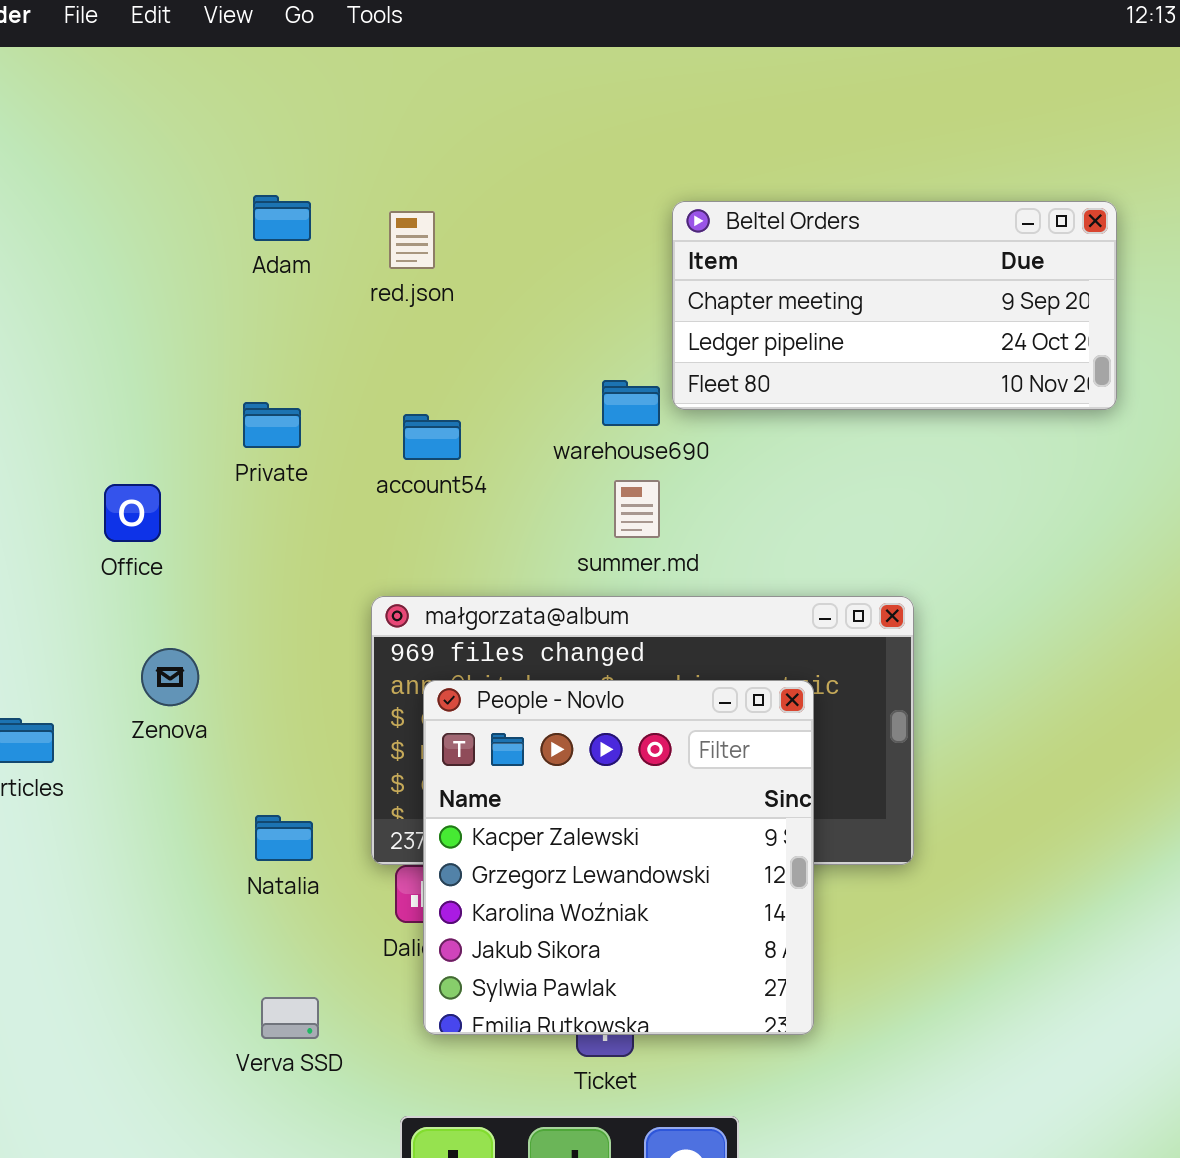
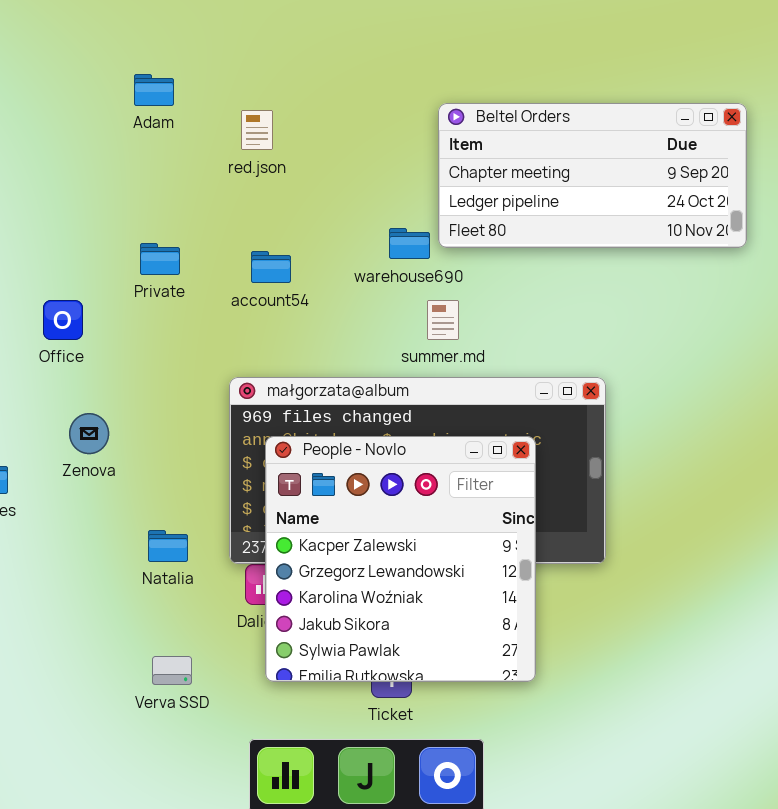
Adam: [253,195,311,241] -> [134,74,174,106], moved
summer.md: [614,480,660,538] -> [427,300,459,340], moved

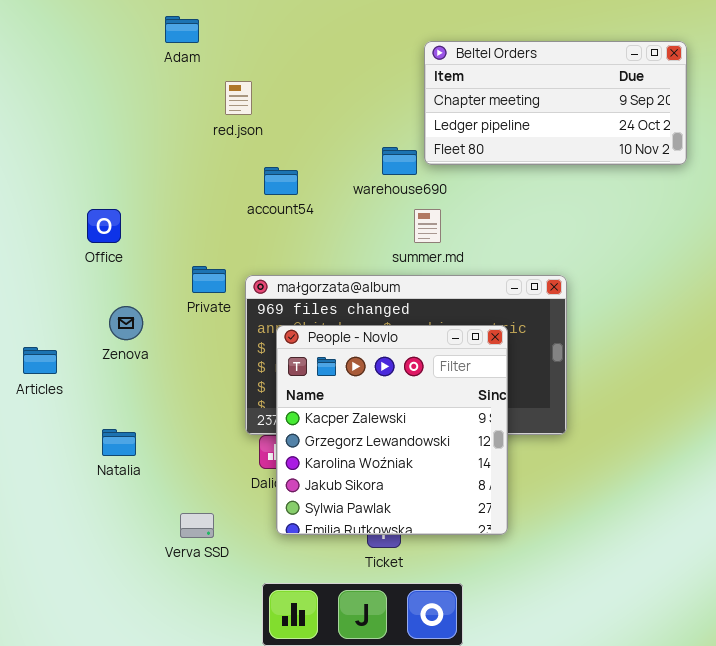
red.json: [241,110,273,150] -> [225,81,252,115], moved
Private: [140,243,180,275] -> [192,266,226,293], moved
Natalia: [148,530,188,562] -> [102,429,136,456], moved

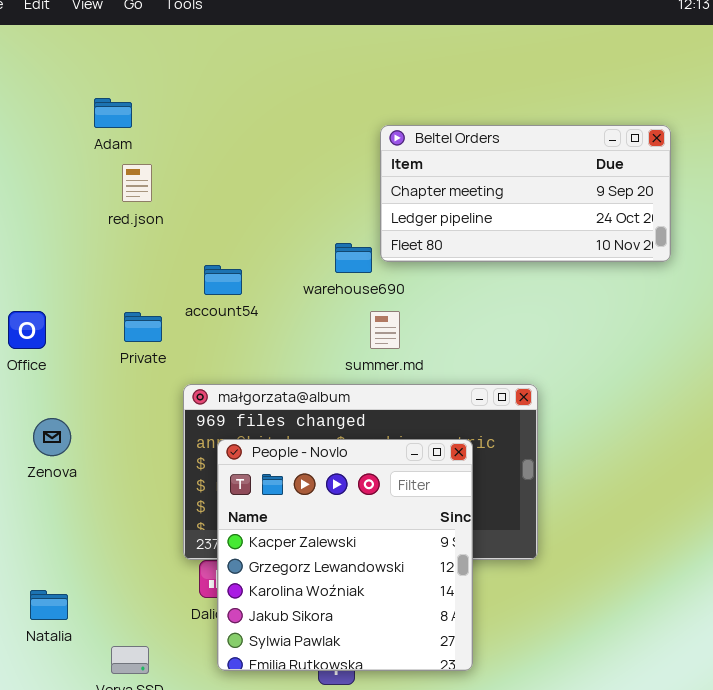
red.json: [225,81,252,115] -> [122,164,152,202], moved
Private: [192,266,226,293] -> [124,312,162,342], moved
Natalia: [102,429,136,456] -> [30,590,68,620], moved

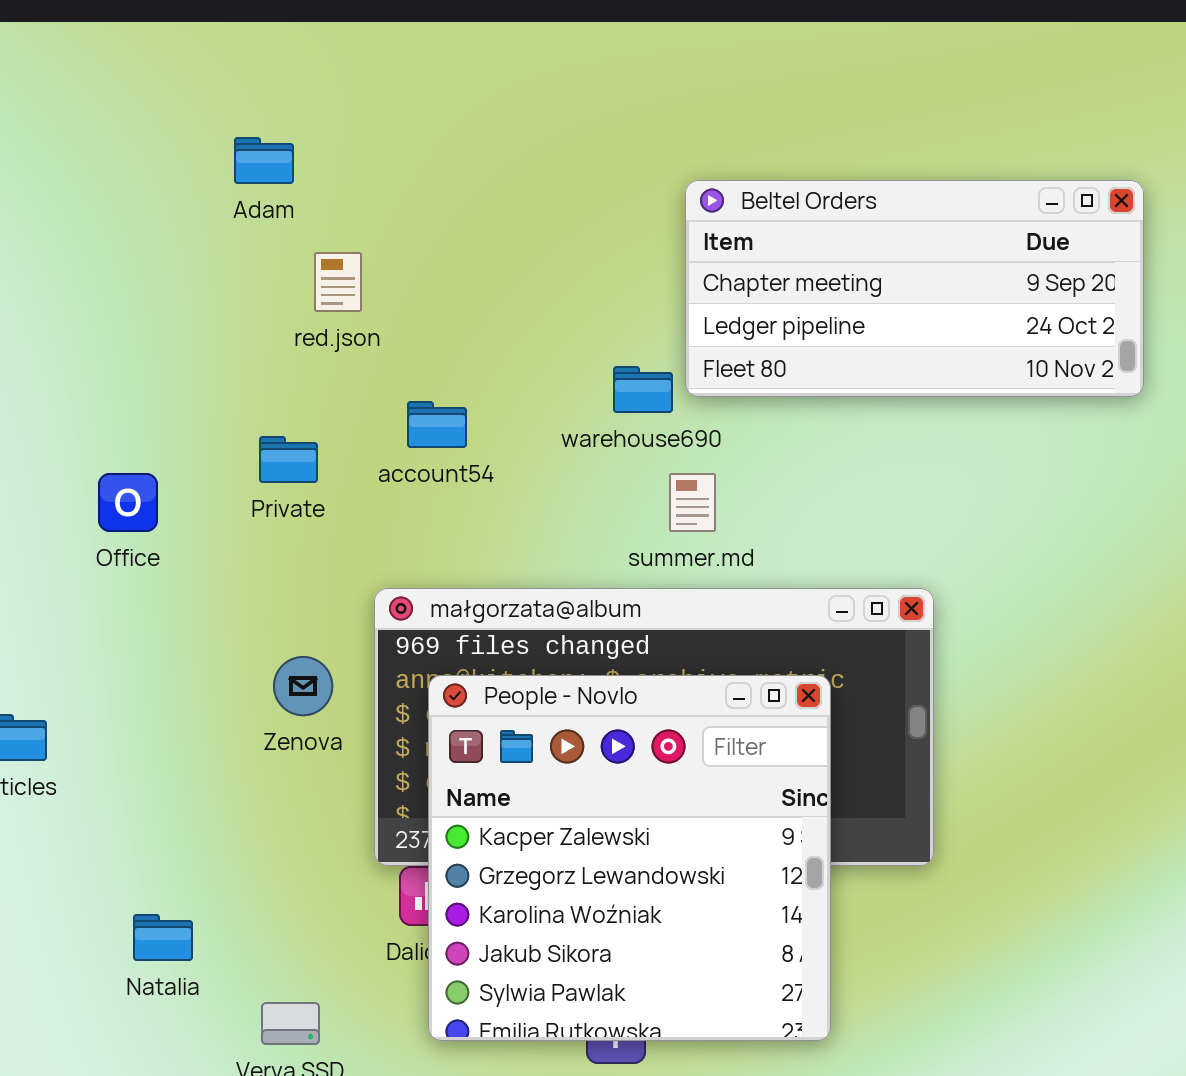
red.json: [122,164,152,202] -> [314,252,362,312], moved
Private: [124,312,162,342] -> [259,436,318,483], moved
Zenova: [33,418,71,456] -> [273,656,333,716], moved

